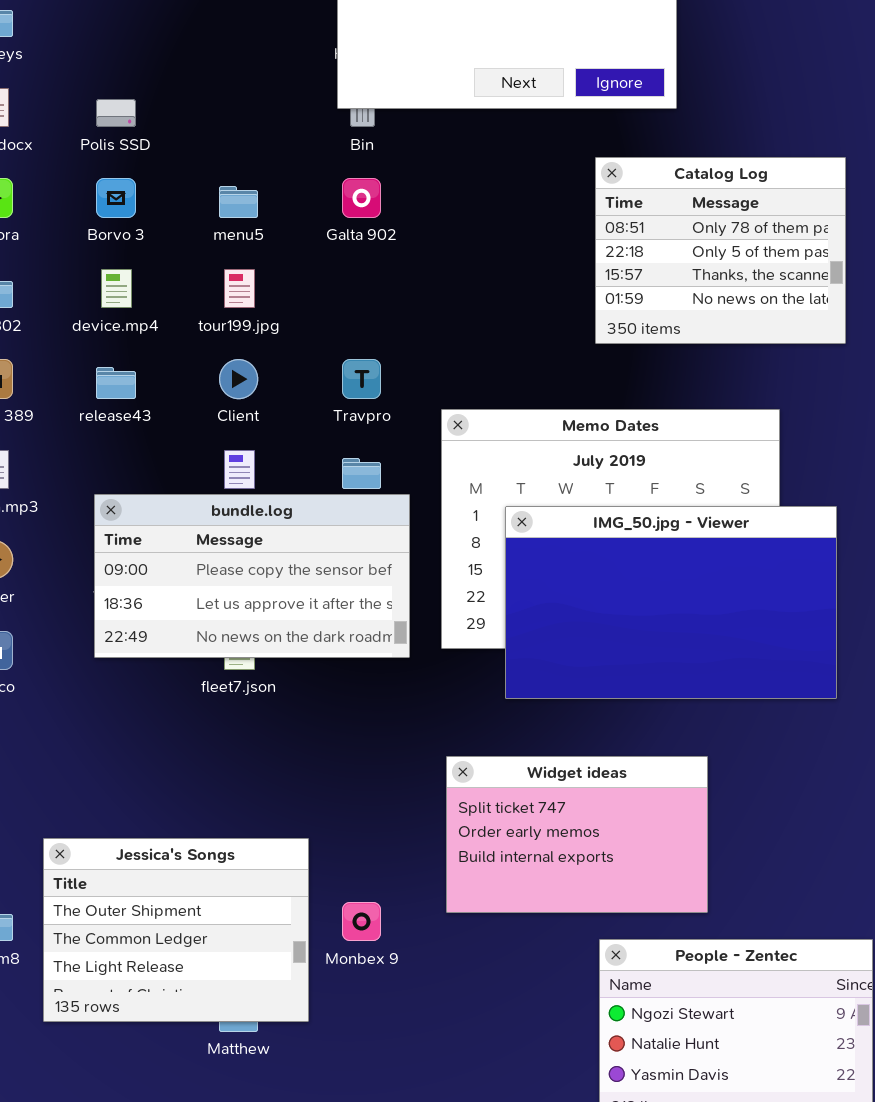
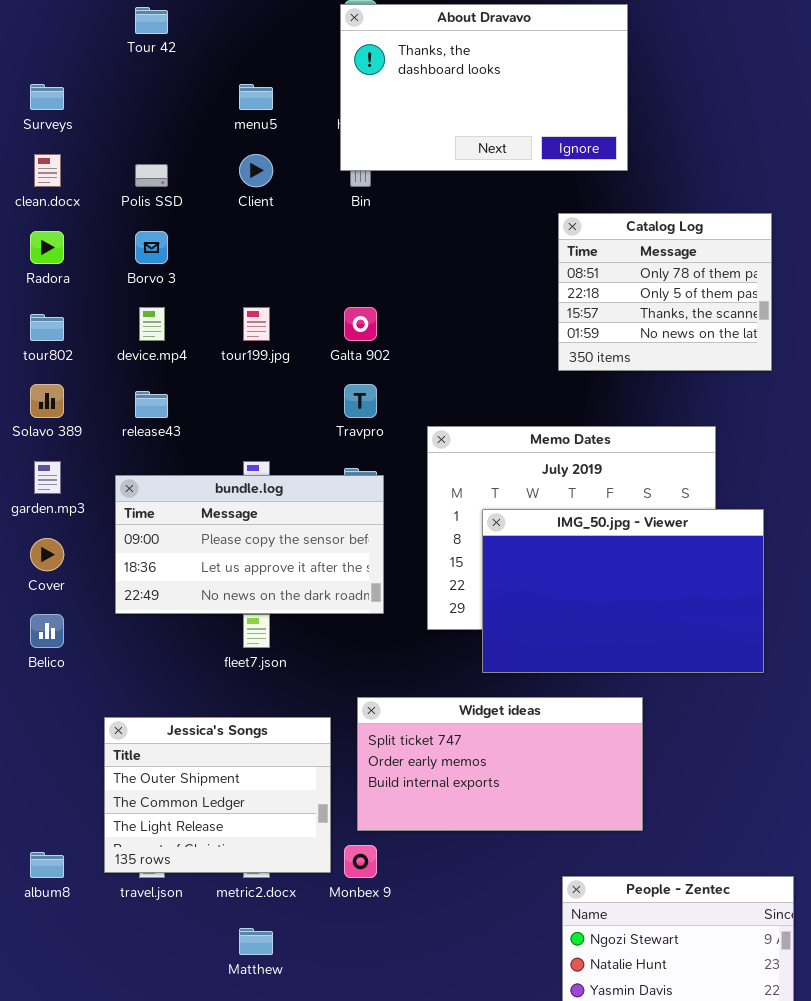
Galta 902: [342,178,381,218] -> [344,307,377,341], moved
menu5: [219,186,258,218] -> [239,84,273,110], moved
Client: [219,359,258,399] -> [239,154,273,187], moved
bundle.log: [94,494,410,658] -> [115,475,384,614], moved
Widget ideas: [446,756,708,913] -> [357,697,643,831], moved, resized
Jessica's Songs: [43,838,309,1022] -> [104,717,331,873], moved

